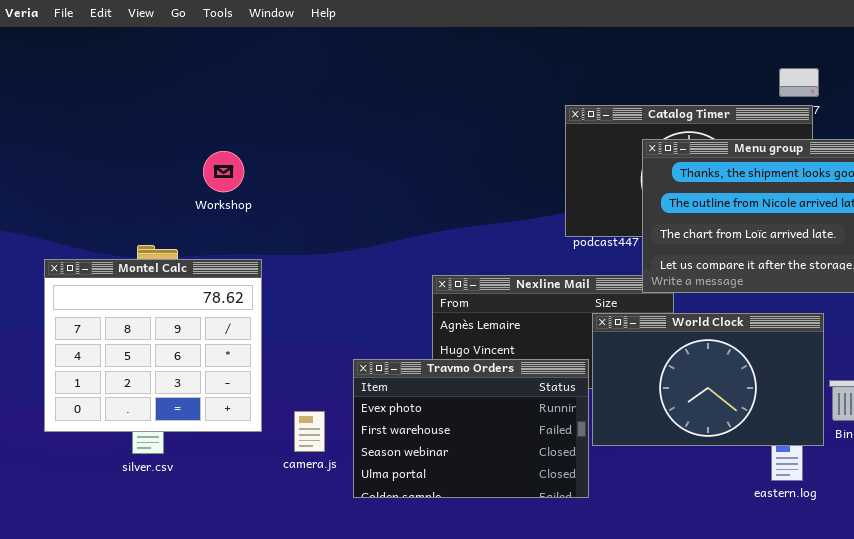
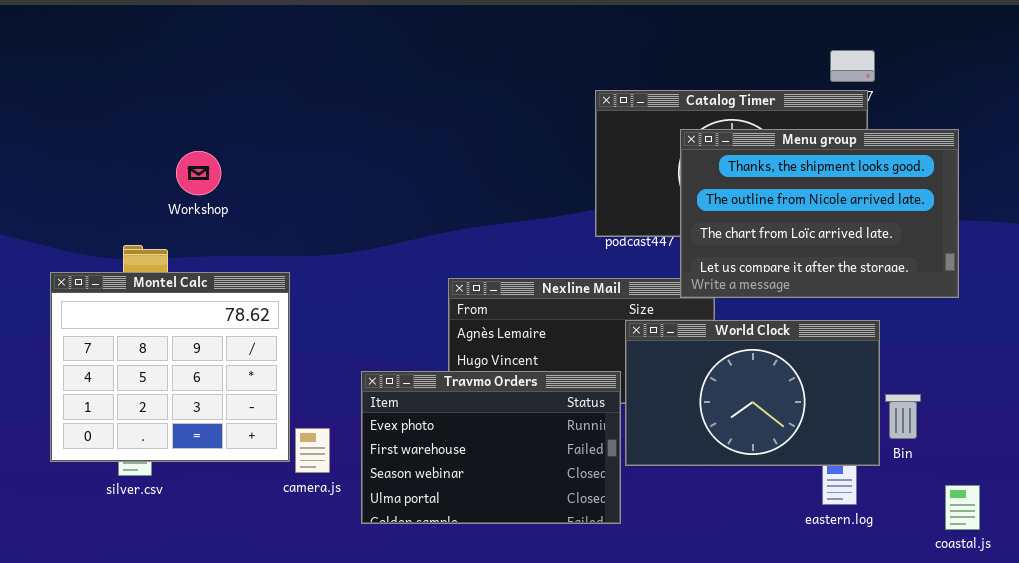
Workshop: [203,151,244,192] -> [176,151,221,195], moved
Montel Calc: [44,259,262,432] -> [50,272,290,462], moved

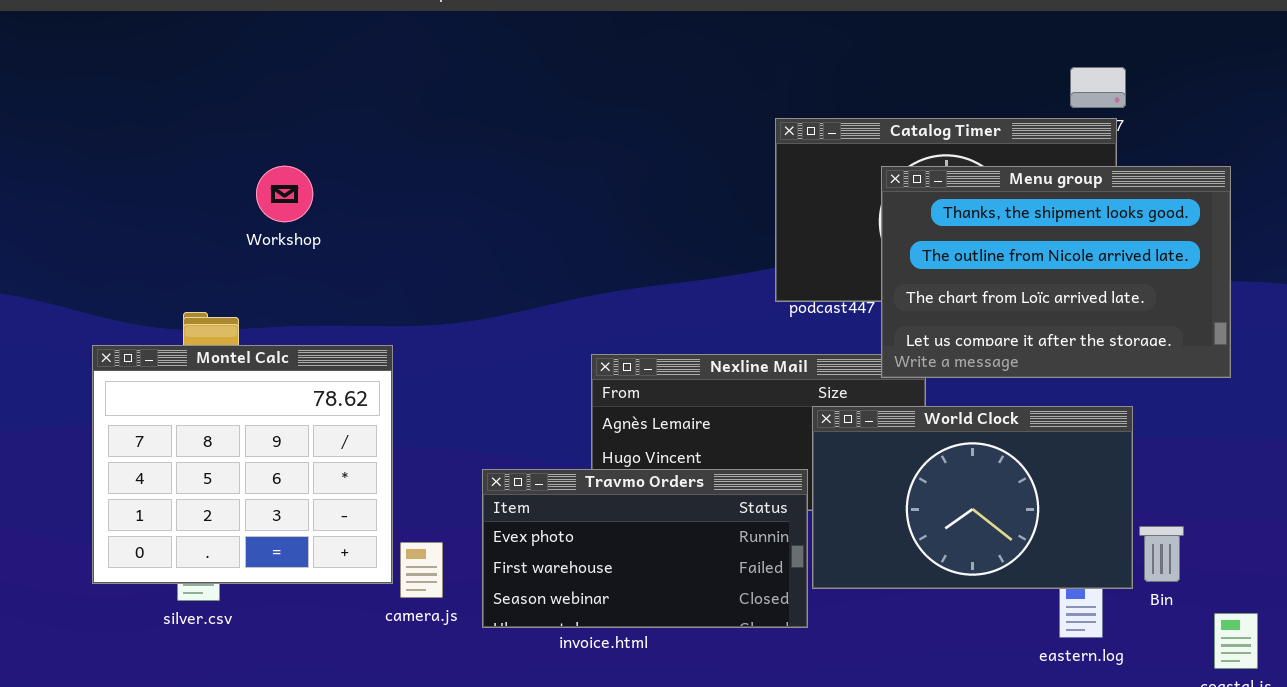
Workshop: [176,151,221,195] -> [256,166,313,222], moved
Travmo Orders: [361,371,621,524] -> [482,469,808,628], resized
Bin: [885,394,921,439] -> [1139,526,1184,582], moved

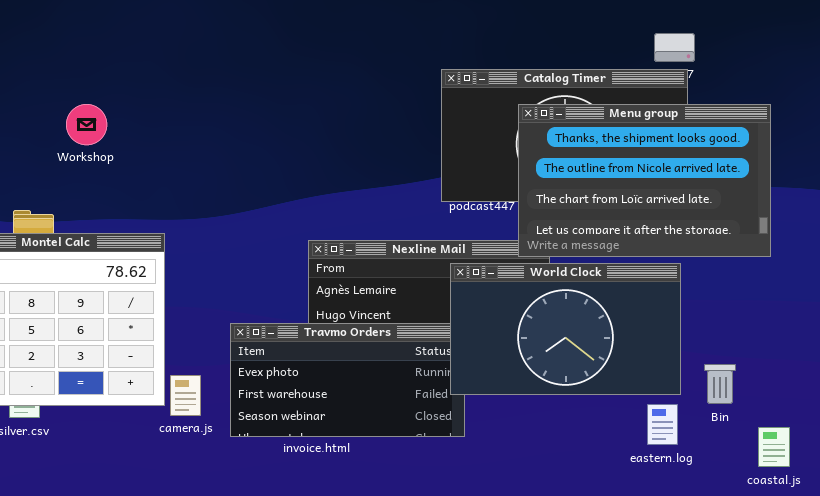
World Clock: [812,406,1133,589] -> [450,263,681,395], moved

